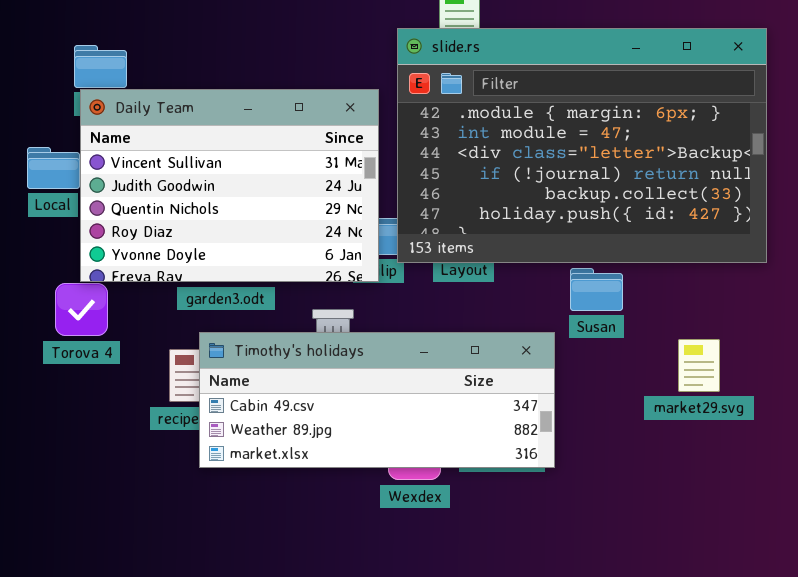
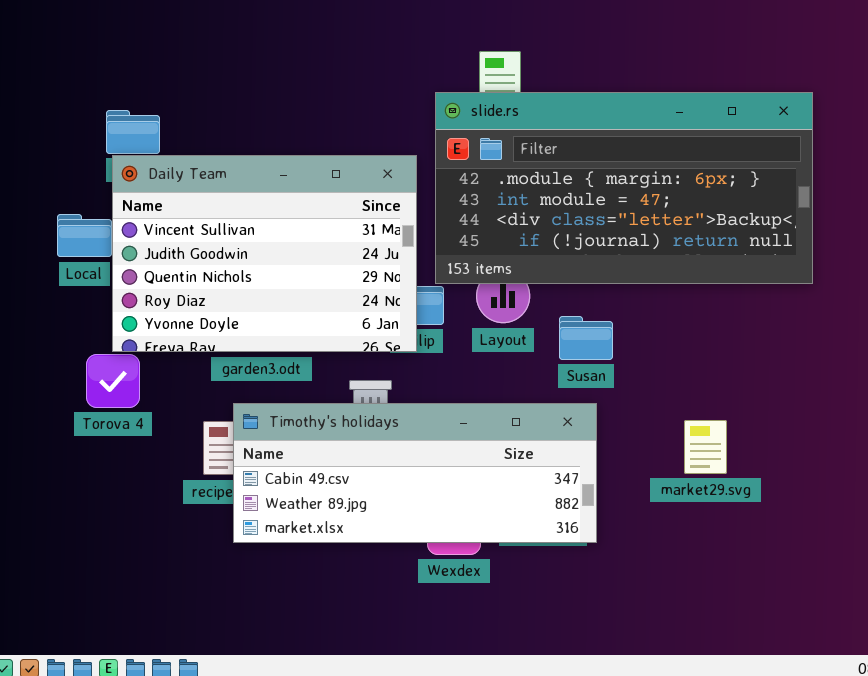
slide.rs: [397,28,767,263] -> [435,92,813,284], resized
Susan: [570,268,623,311] -> [559,316,613,360], moved
market29.svg: [678,339,720,392] -> [684,420,727,474], moved

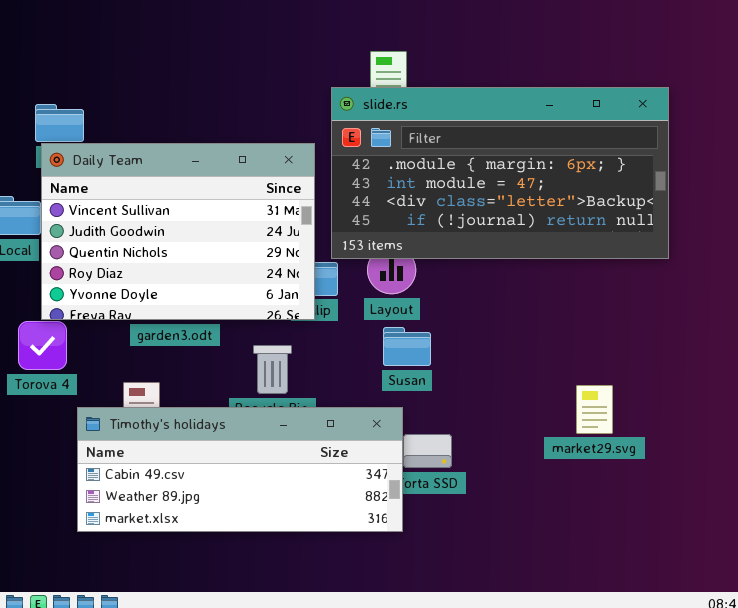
Susan: [559,316,613,360] -> [383,327,431,366], moved
Timothy's holidays: [233,403,597,543] -> [77,407,403,532], moved
market29.svg: [684,420,727,474] -> [576,385,613,434], moved

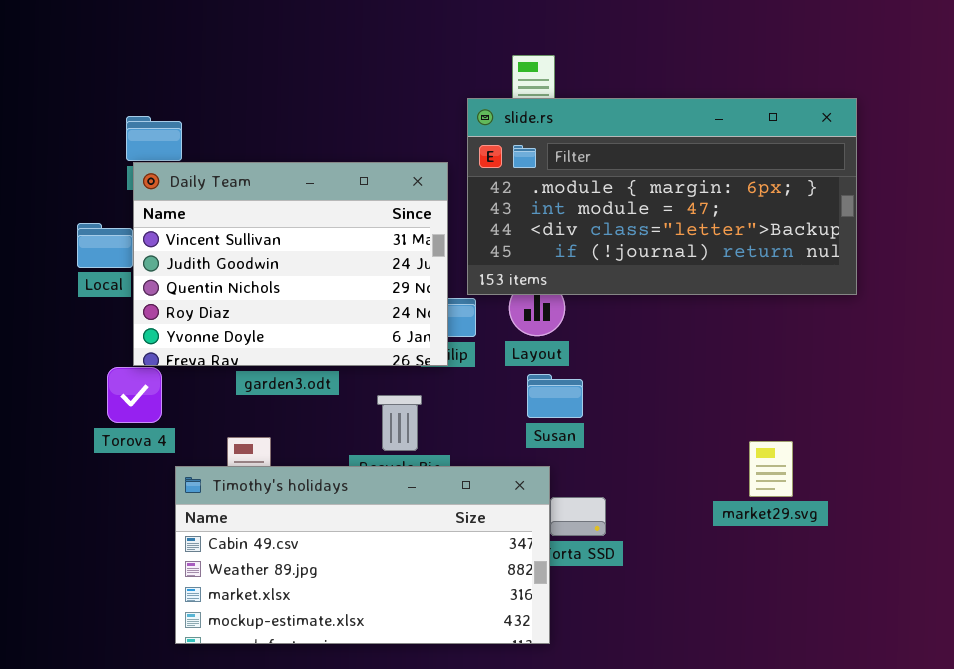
Timothy's holidays: [77,407,403,532] -> [175,466,550,644], resized

